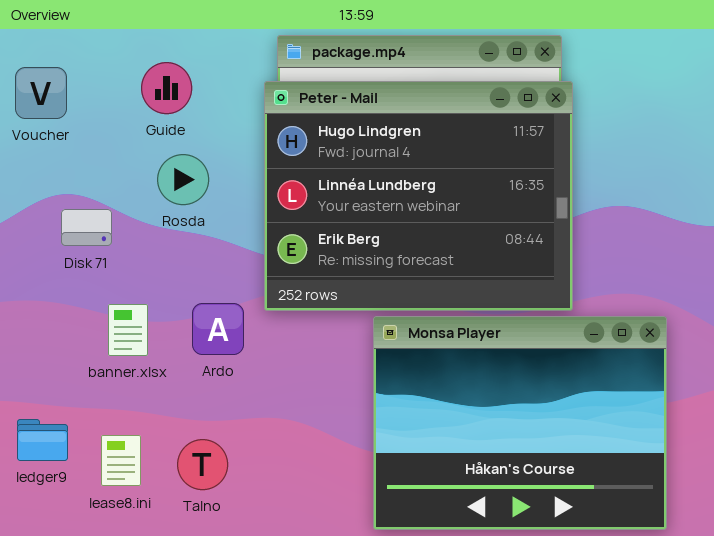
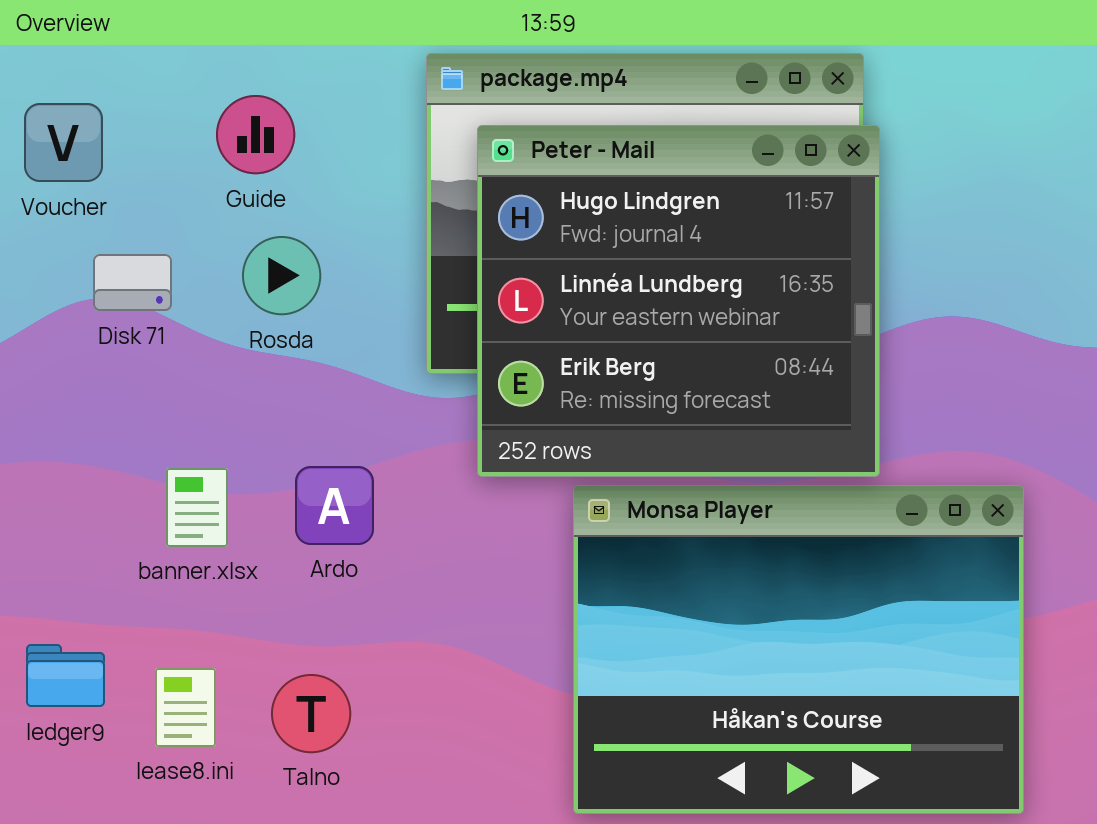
Peter - Mail: [264,81,573,311] -> [477,125,880,477], resized
Disk 71: [61,209,112,246] -> [93,254,172,311], moved

